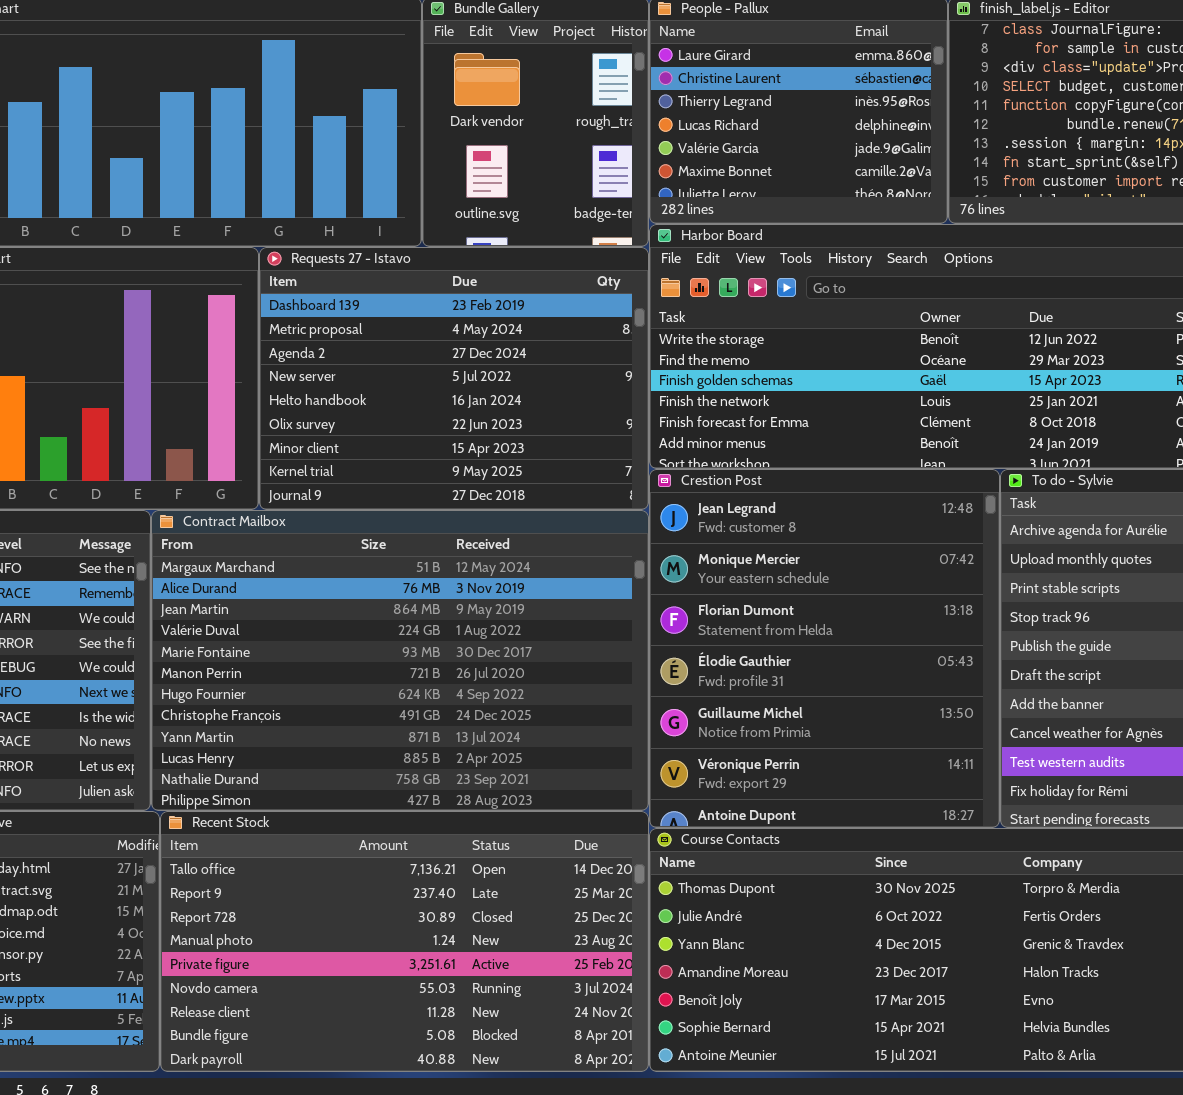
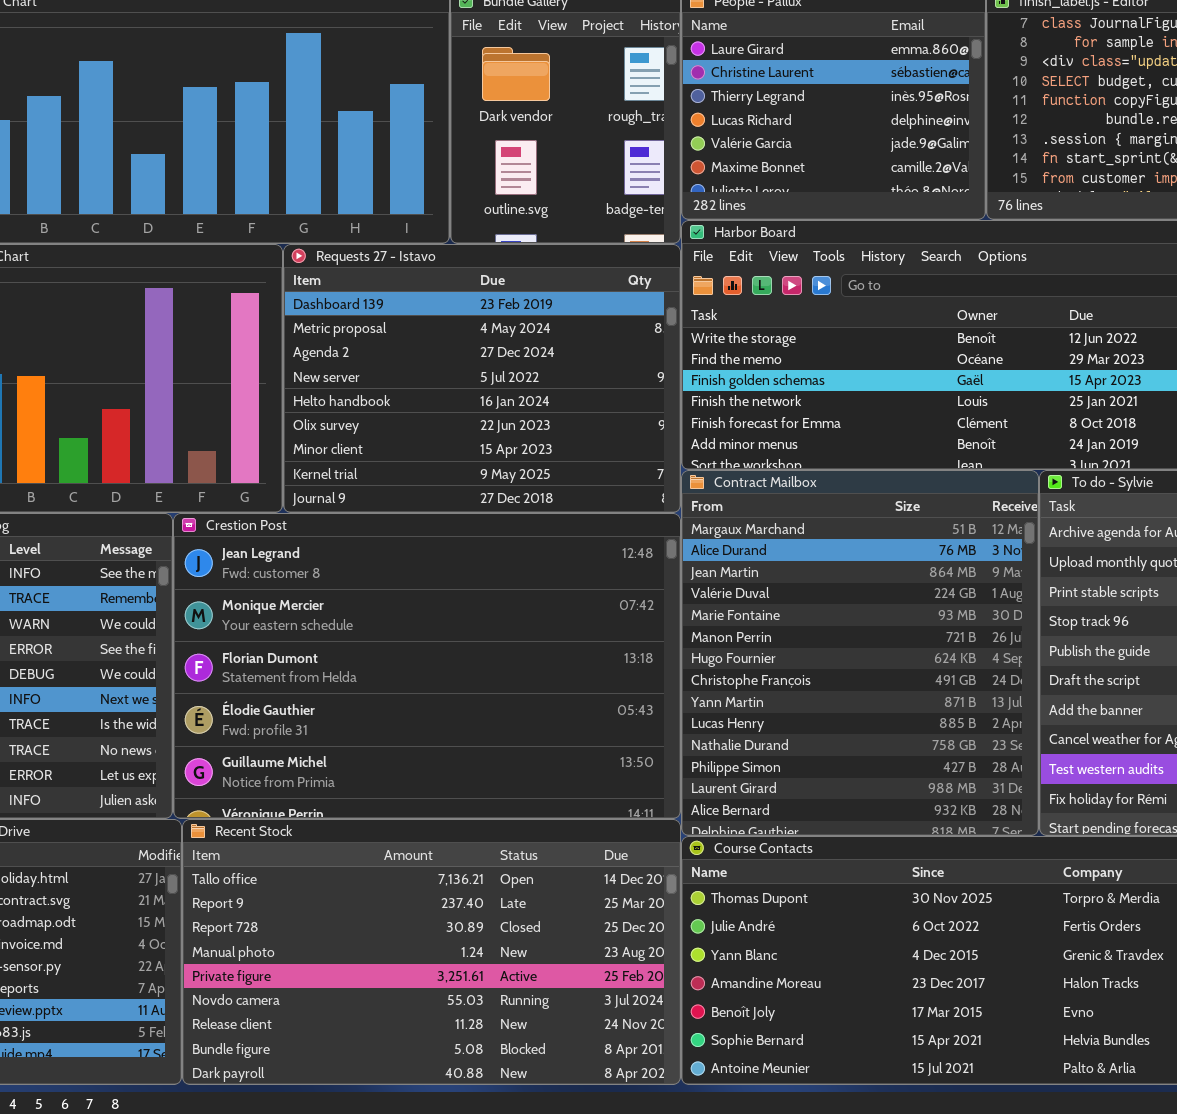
Crestion Post: [649,469,1000,828] -> [173,513,681,819], moved, resized
Contract Mailbox: [151,510,649,811] -> [681,470,1039,836], moved, resized

